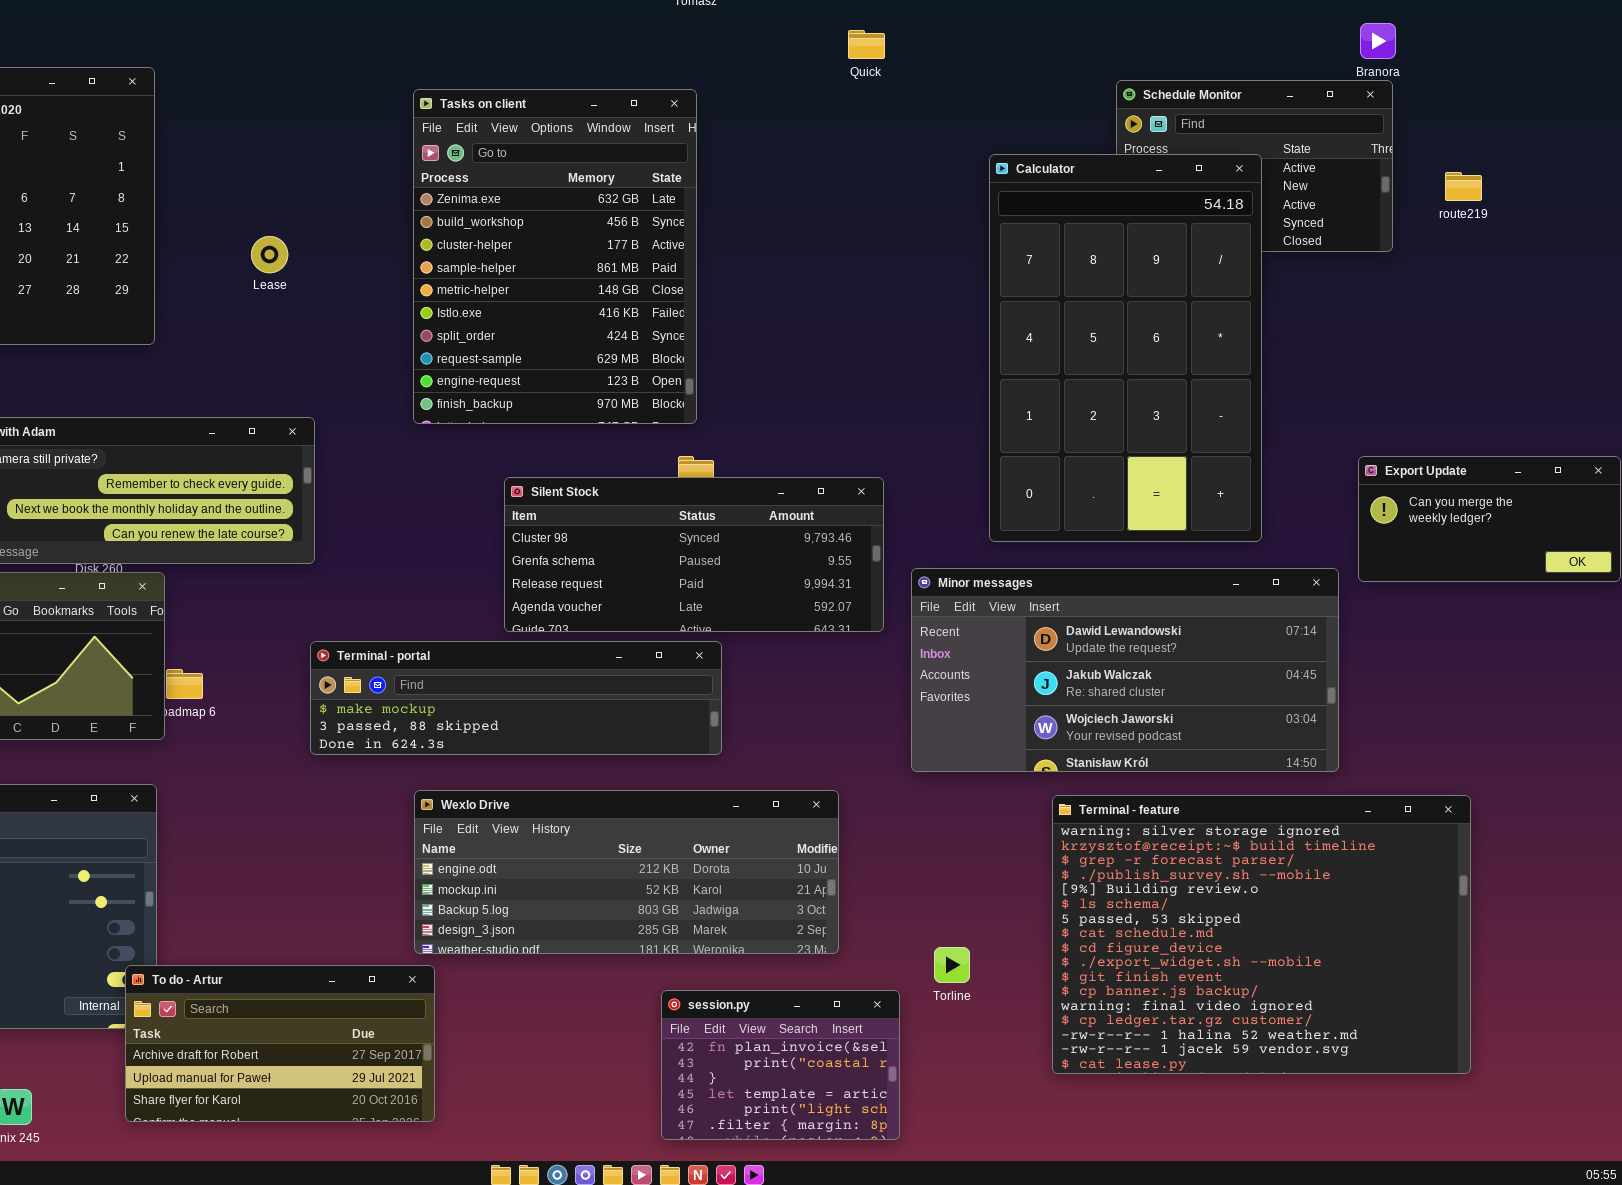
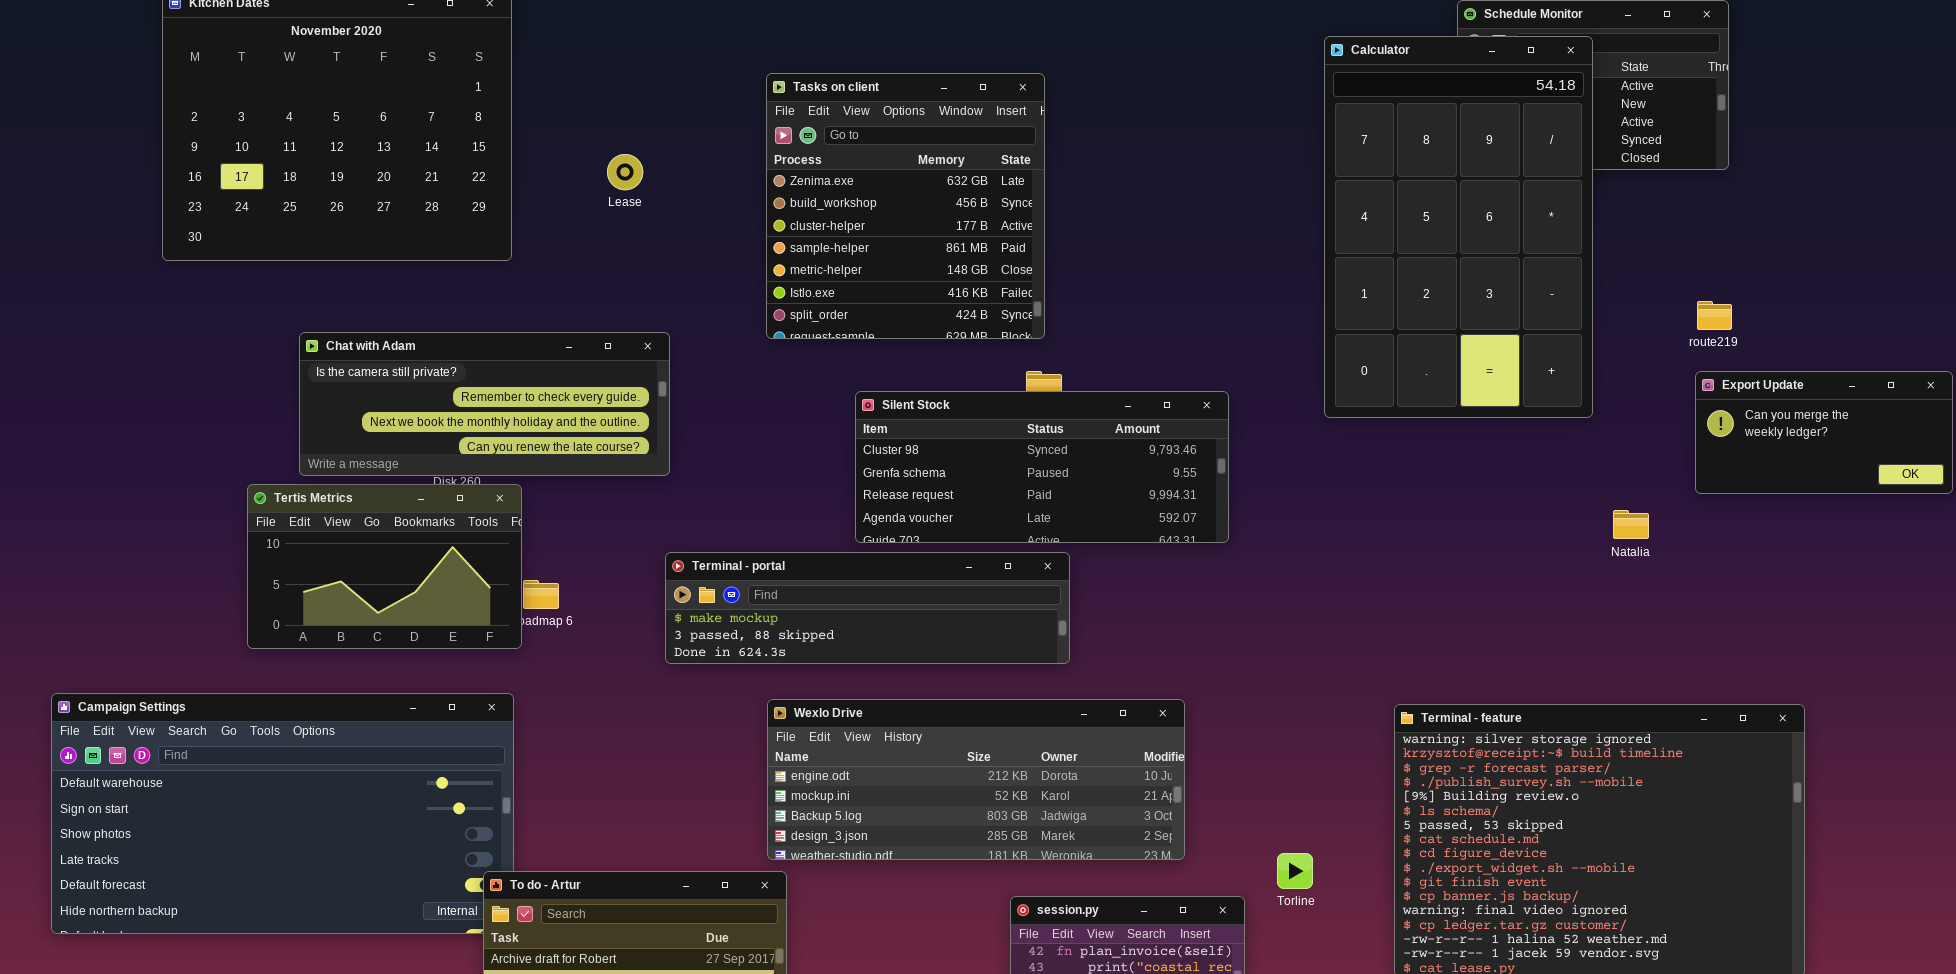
Tasks on client: [413,89,697,424] -> [766,73,1045,339], resized
Calculator: [989,154,1262,542] -> [1324,36,1593,418], moved
route219: [1445,172,1482,201] -> [1697,301,1732,330], moved
Minor messages: [911,568,1339,772] -> none, closed

